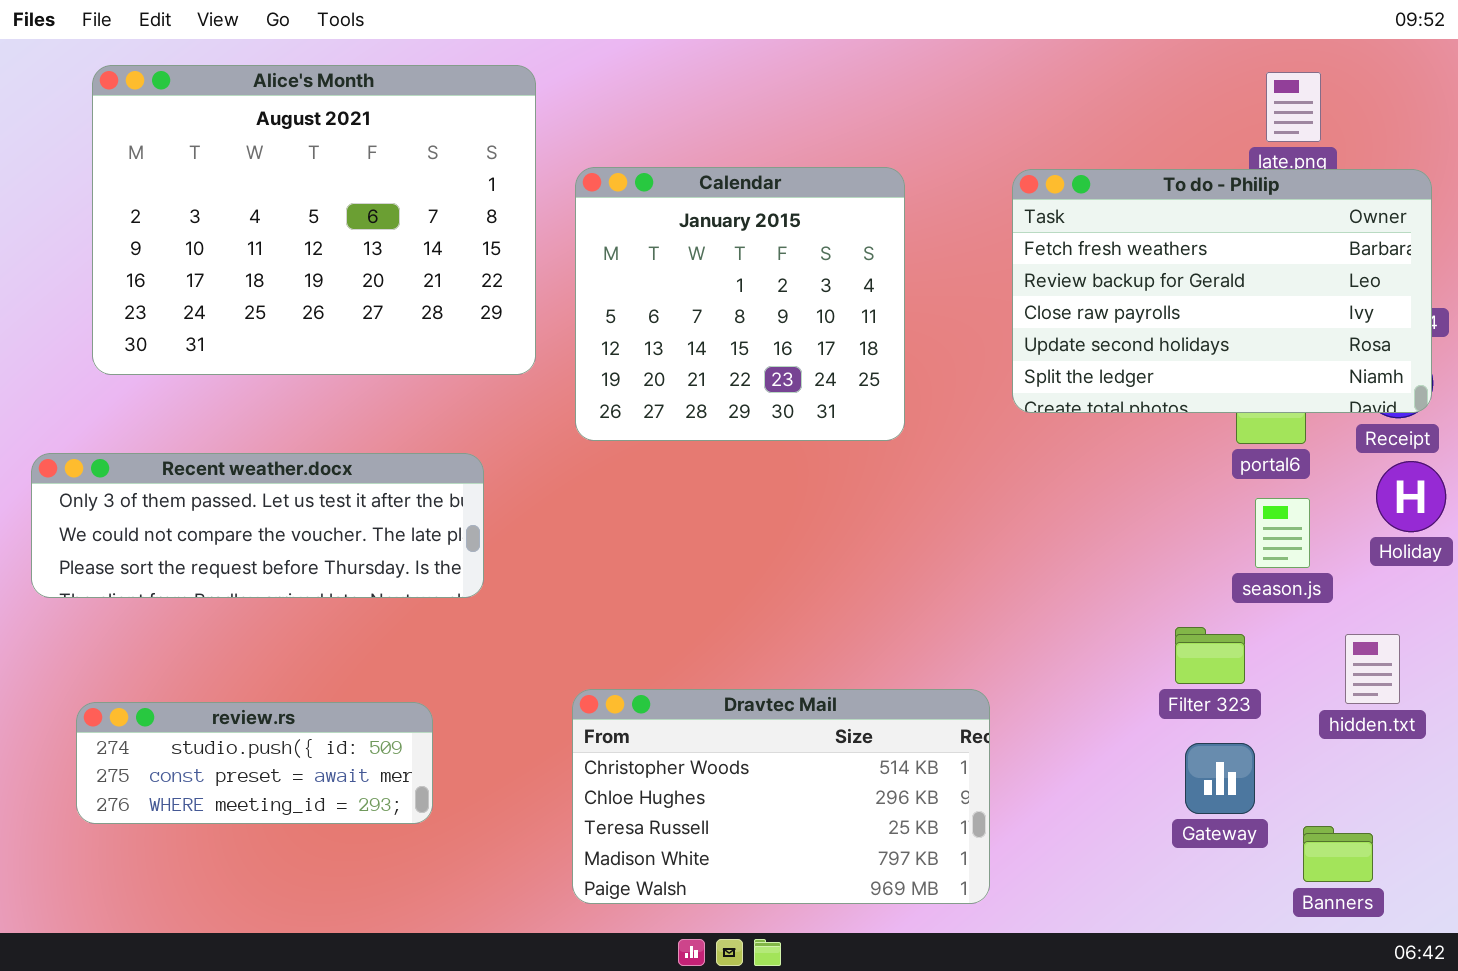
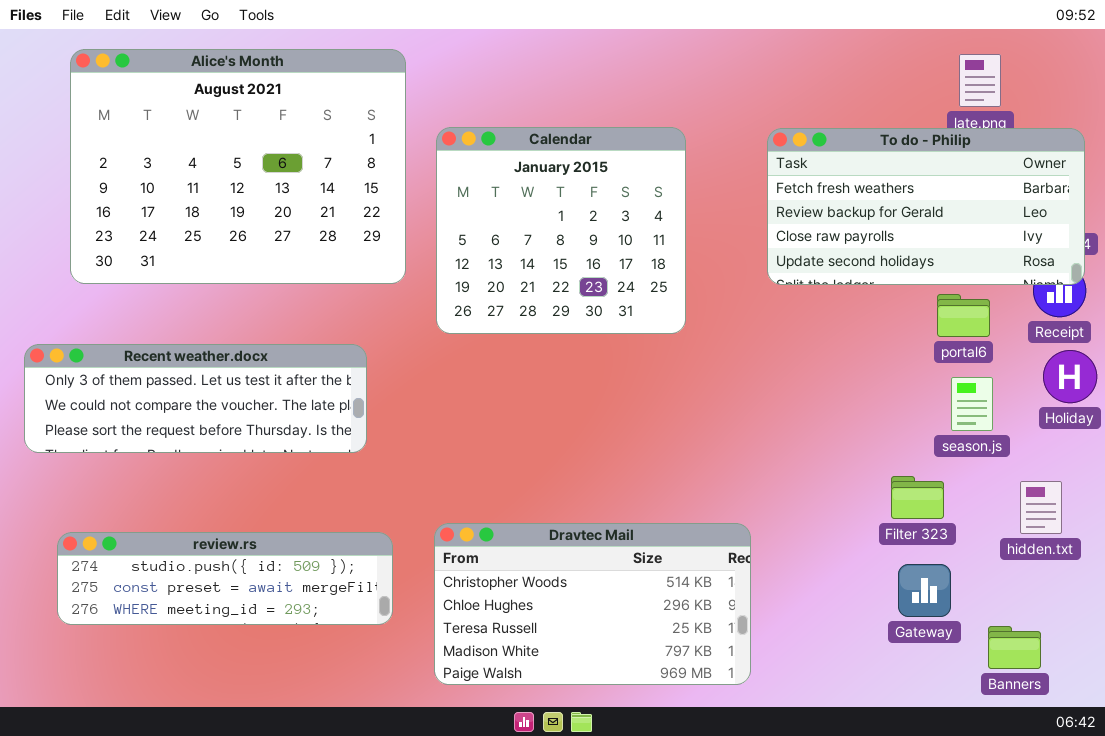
To do - Philip: [1012,169,1432,413] -> [767,128,1085,285], resized
review.rs: [76,702,433,824] -> [57,532,393,625], resized

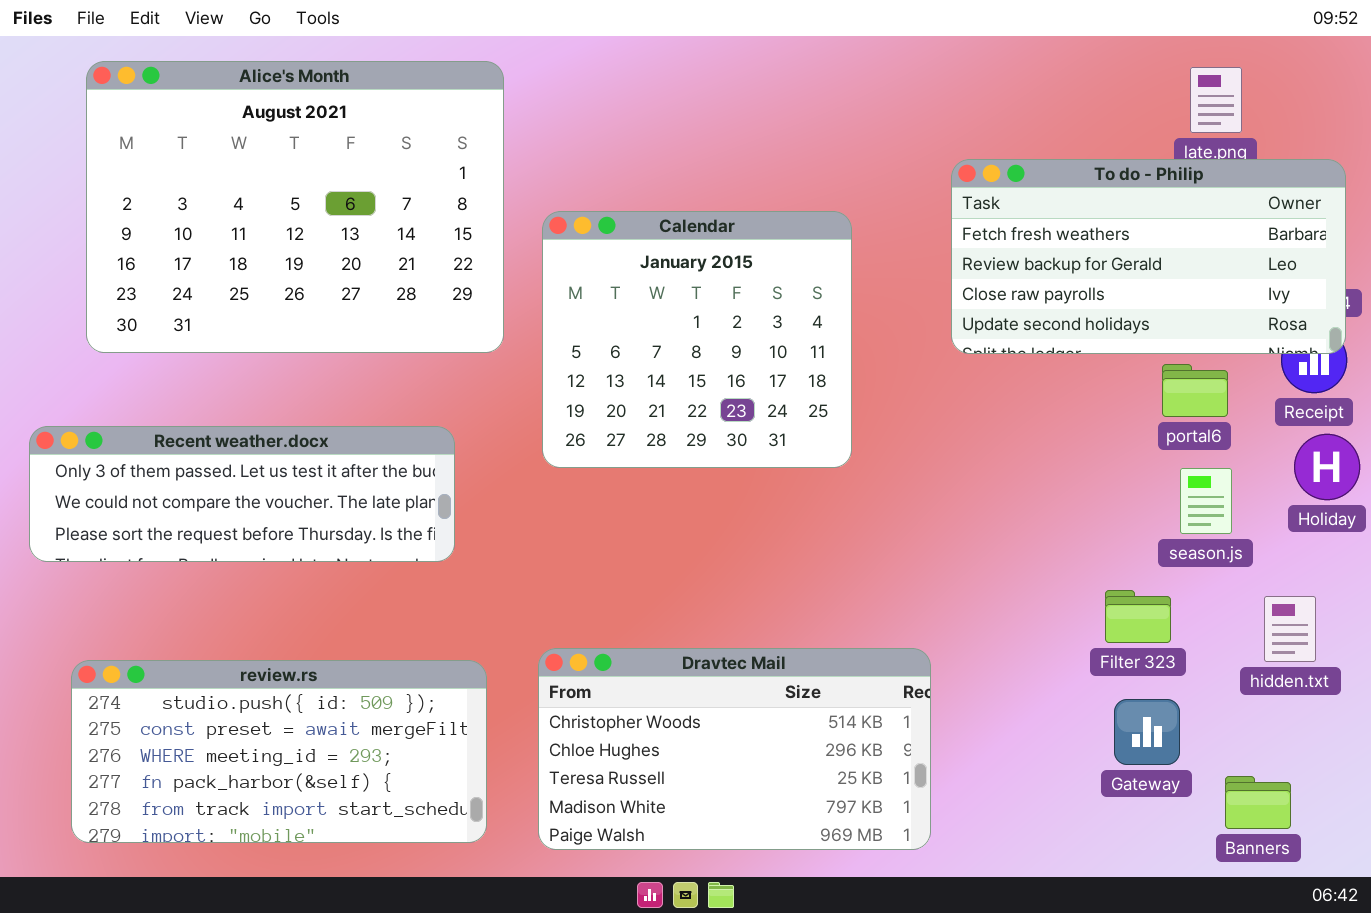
Calendar: [436,127,686,334] -> [542,211,852,468], moved
review.rs: [57,532,393,625] -> [71,660,487,843], resized

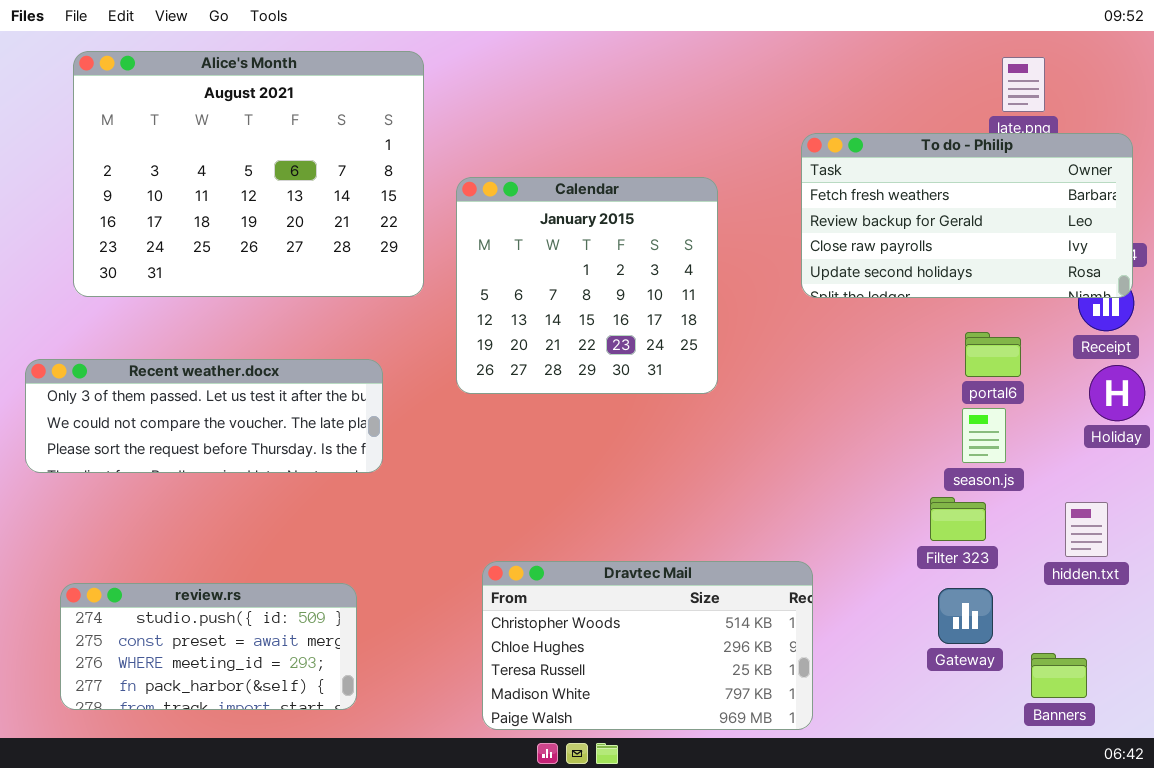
portal6: [1162,364,1228,417] -> [965,332,1021,377], moved
season.js: [1180,468,1232,534] -> [962,408,1006,463], moved
Dravtec Mail: [538,648,931,850] -> [482,561,813,730], moved
review.rs: [71,660,487,843] -> [60,583,357,710], resized

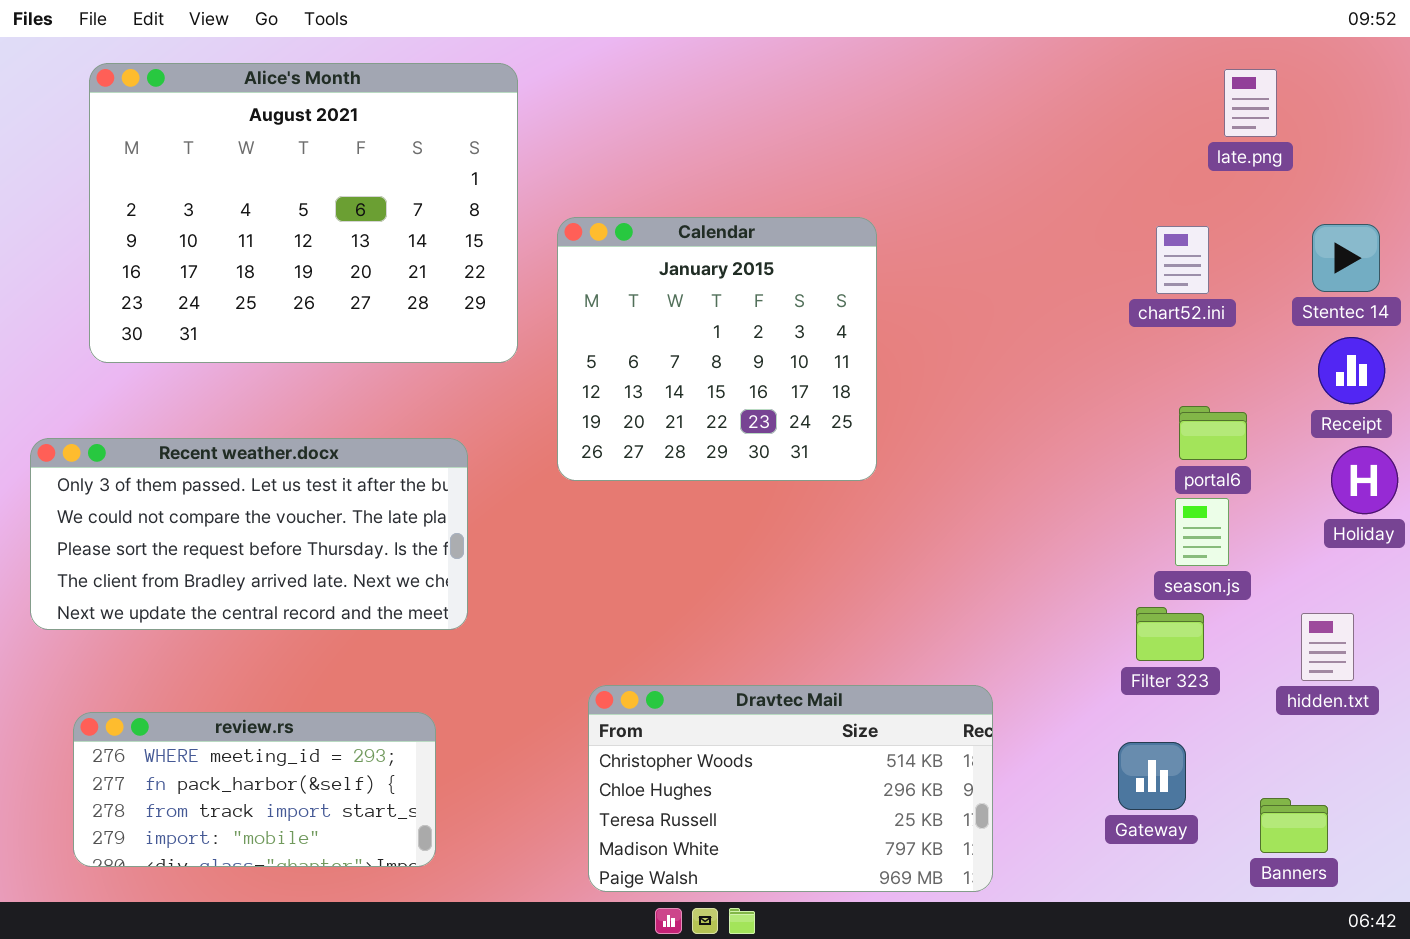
To do - Philip: [801,133,1133,298] -> none, closed
Recent weather.docx: [25,359,383,473] -> [30,438,468,630], resized
review.rs: [60,583,357,710] -> [73,712,436,867], scrolled down 2 rows
Gateway: [938,588,993,644] -> [1118,742,1186,810], moved

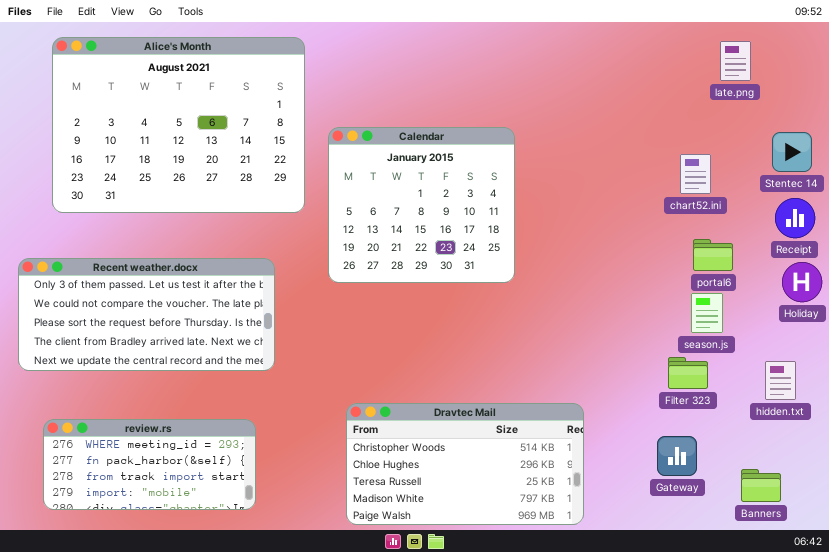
chart52.ini: [1156,226,1209,294] -> [680,154,711,194], moved

